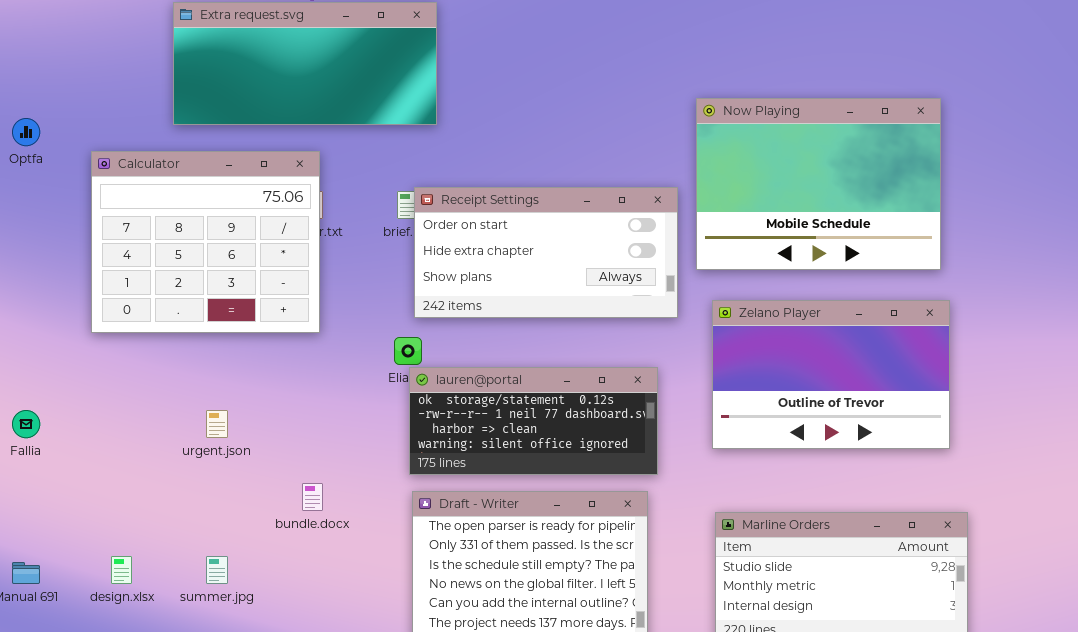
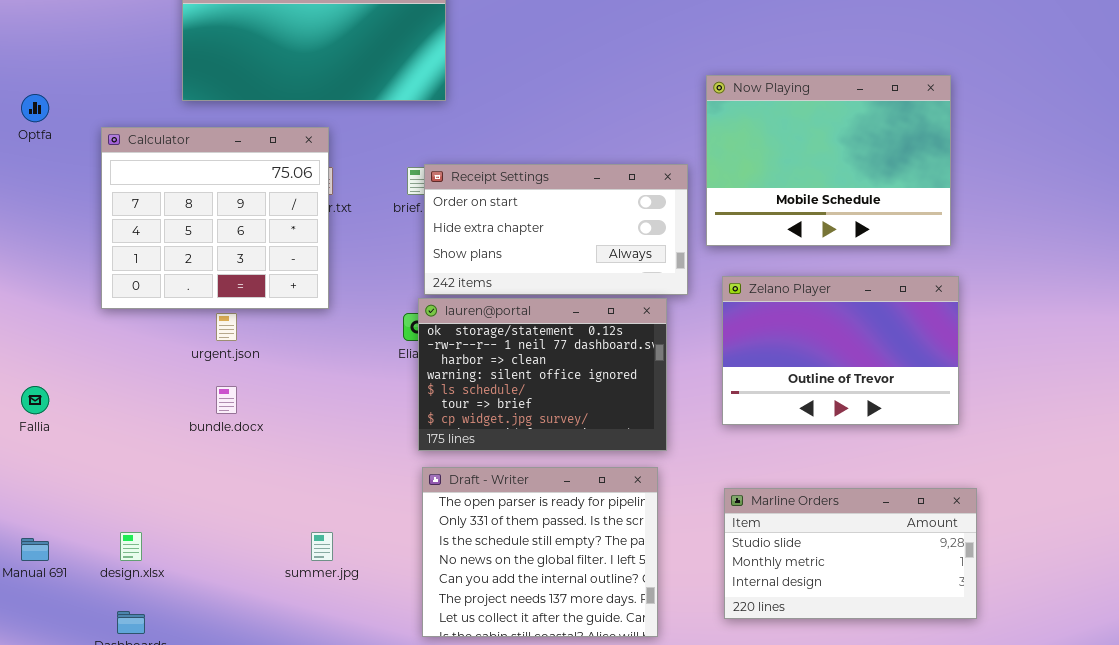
lauren@portal: [409,367,658,475] -> [418,298,667,451], resized
urgent.json: [206,410,228,438] -> [216,313,237,341], moved
bundle.docx: [302,483,323,511] -> [216,386,237,414], moved
summer.jpg: [206,556,228,584] -> [311,532,333,561], moved

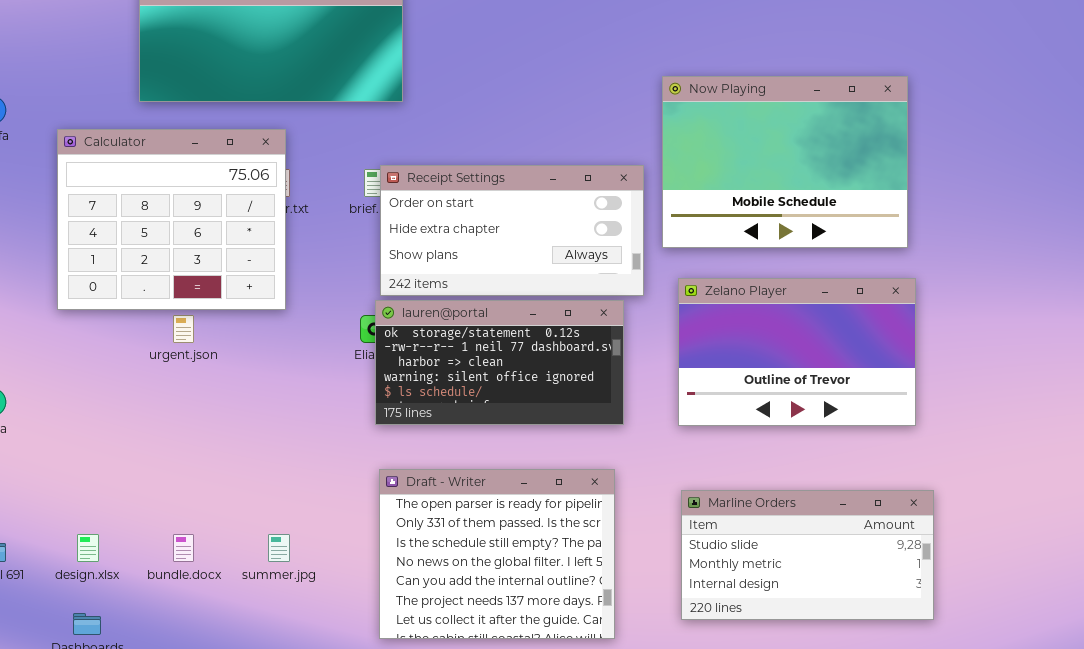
lauren@portal: [418,298,667,451] -> [375,300,624,425], resized
bundle.docx: [216,386,237,414] -> [173,534,194,562], moved

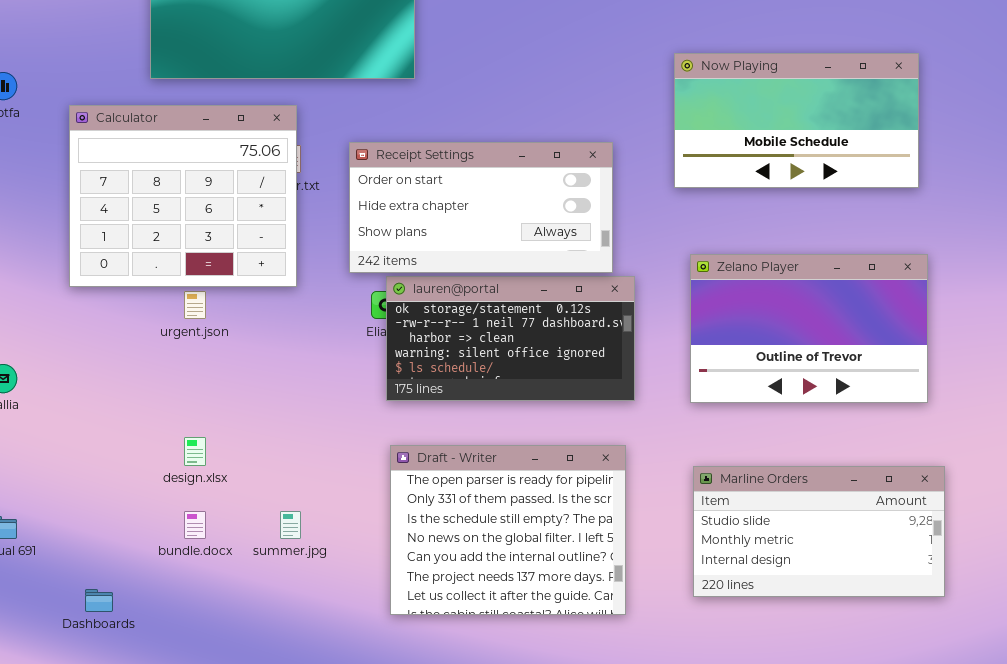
Now Playing: [662,76,908,248] -> [674,53,919,188], resized
Receipt Settings: [380,165,644,296] -> [349,142,613,273], moved
design.xlsx: [77,534,99,562] -> [184,437,206,466], moved

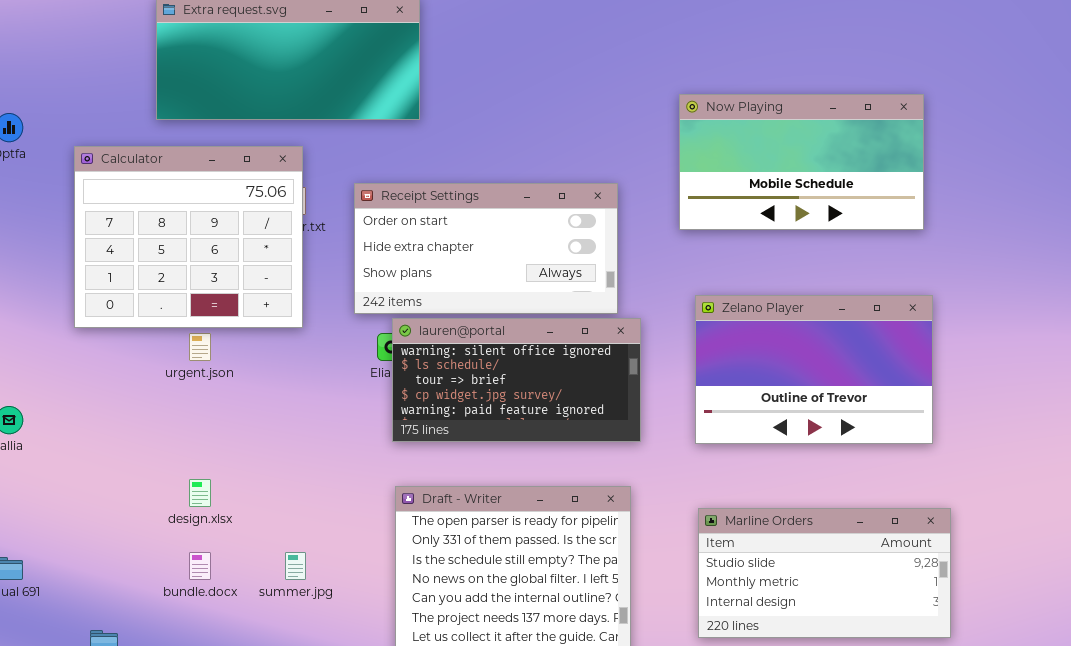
lauren@portal: [386,276,635,401] -> [392,318,641,442], scrolled down 3 rows

